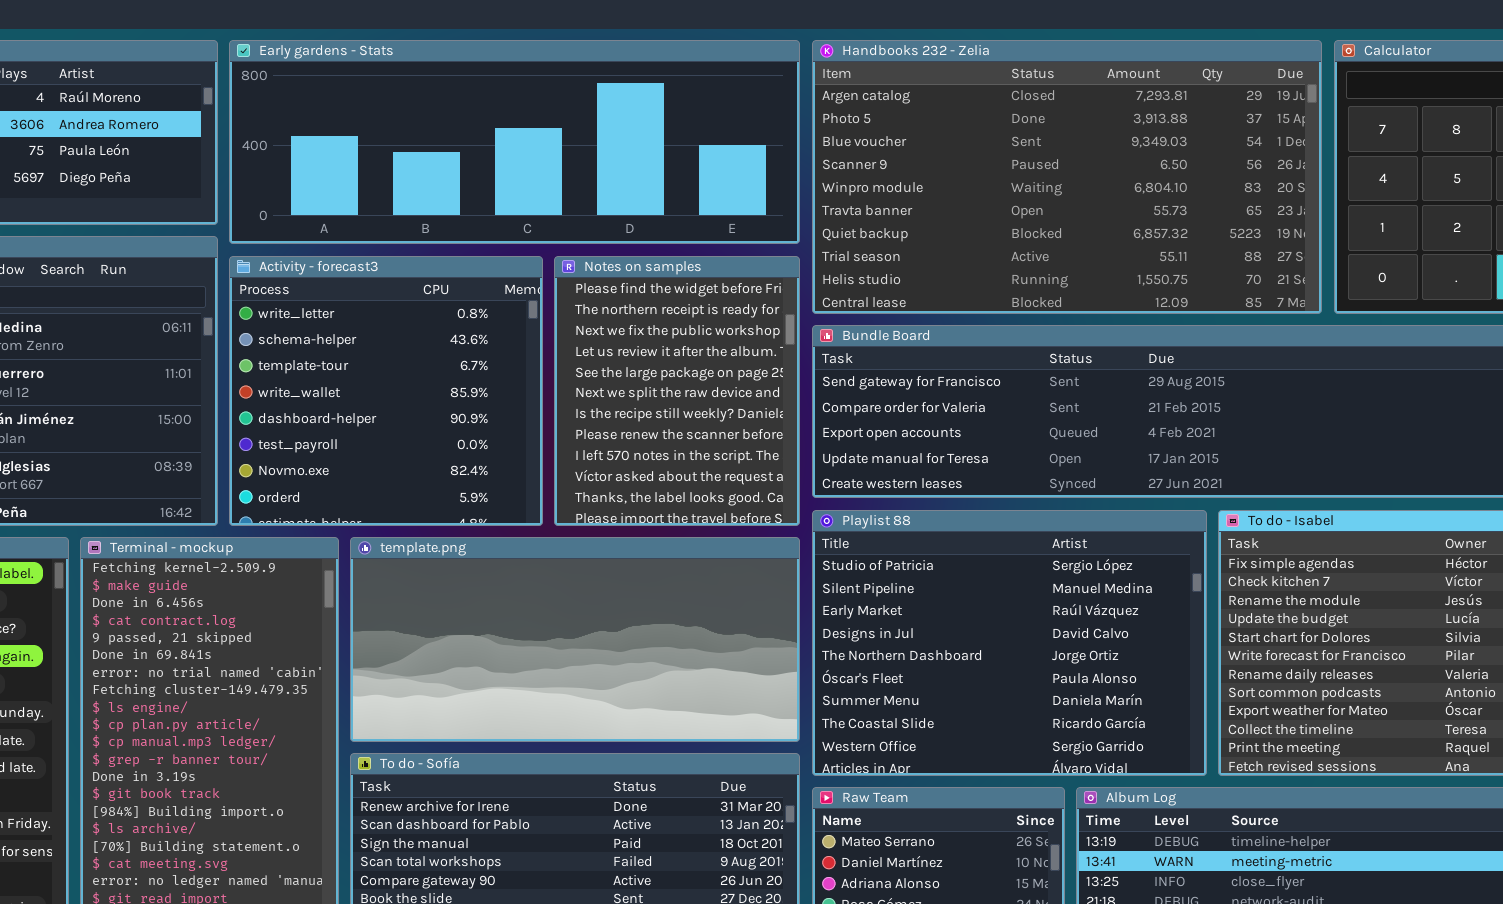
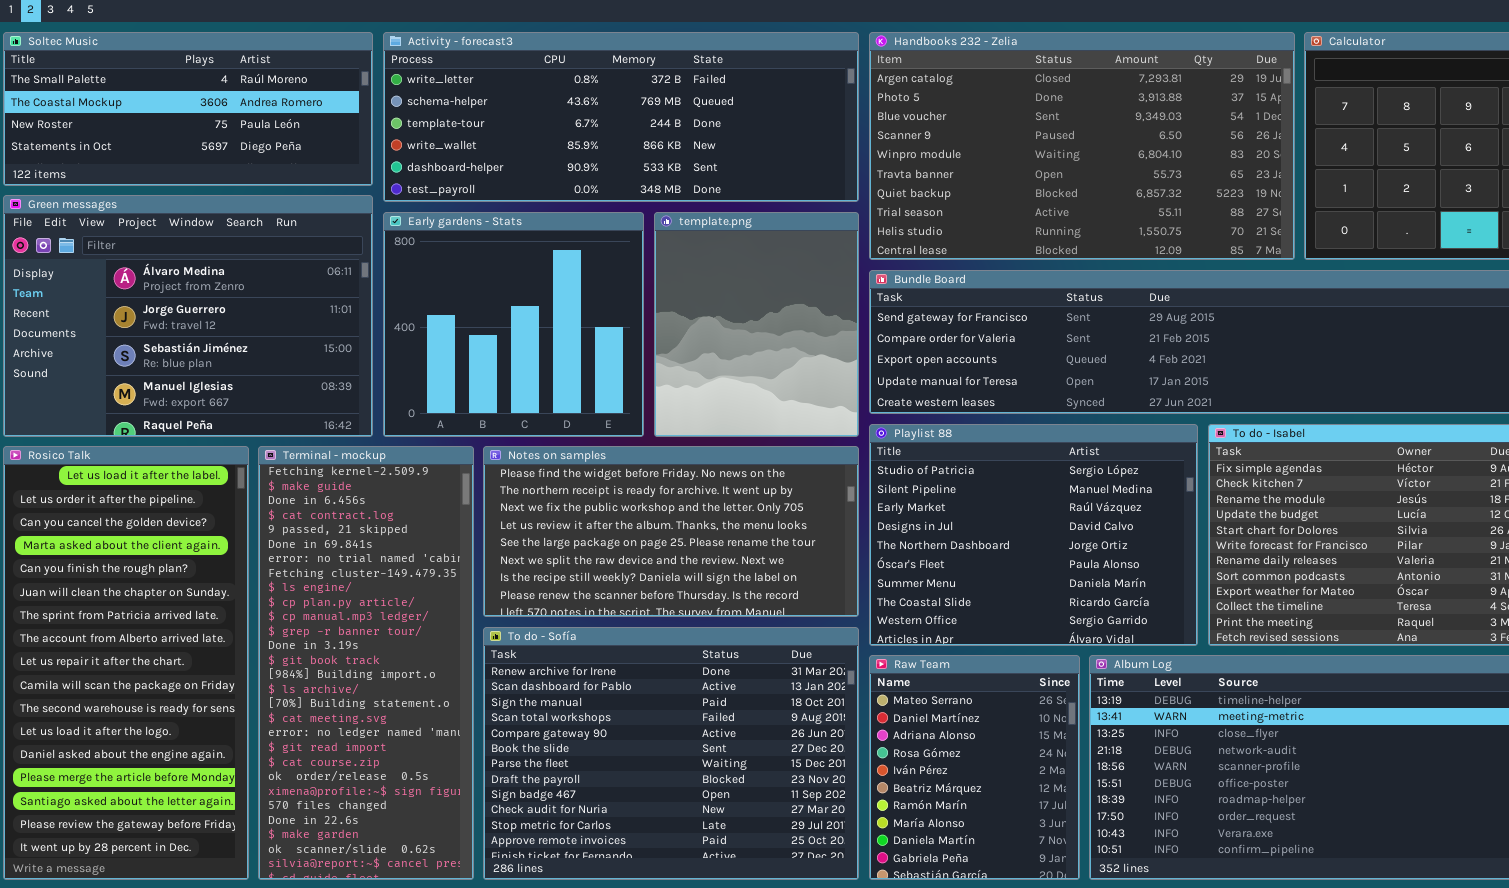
Early gardens - Stats: [229,40,800,244] -> [383,212,644,437], moved, resized
Activity - forecast3: [229,256,543,526] -> [383,32,859,202], moved, resized
Notes on samples: [554,256,800,526] -> [483,446,859,617], moved, resized
template.png: [350,537,800,742] -> [654,212,859,437], moved, resized

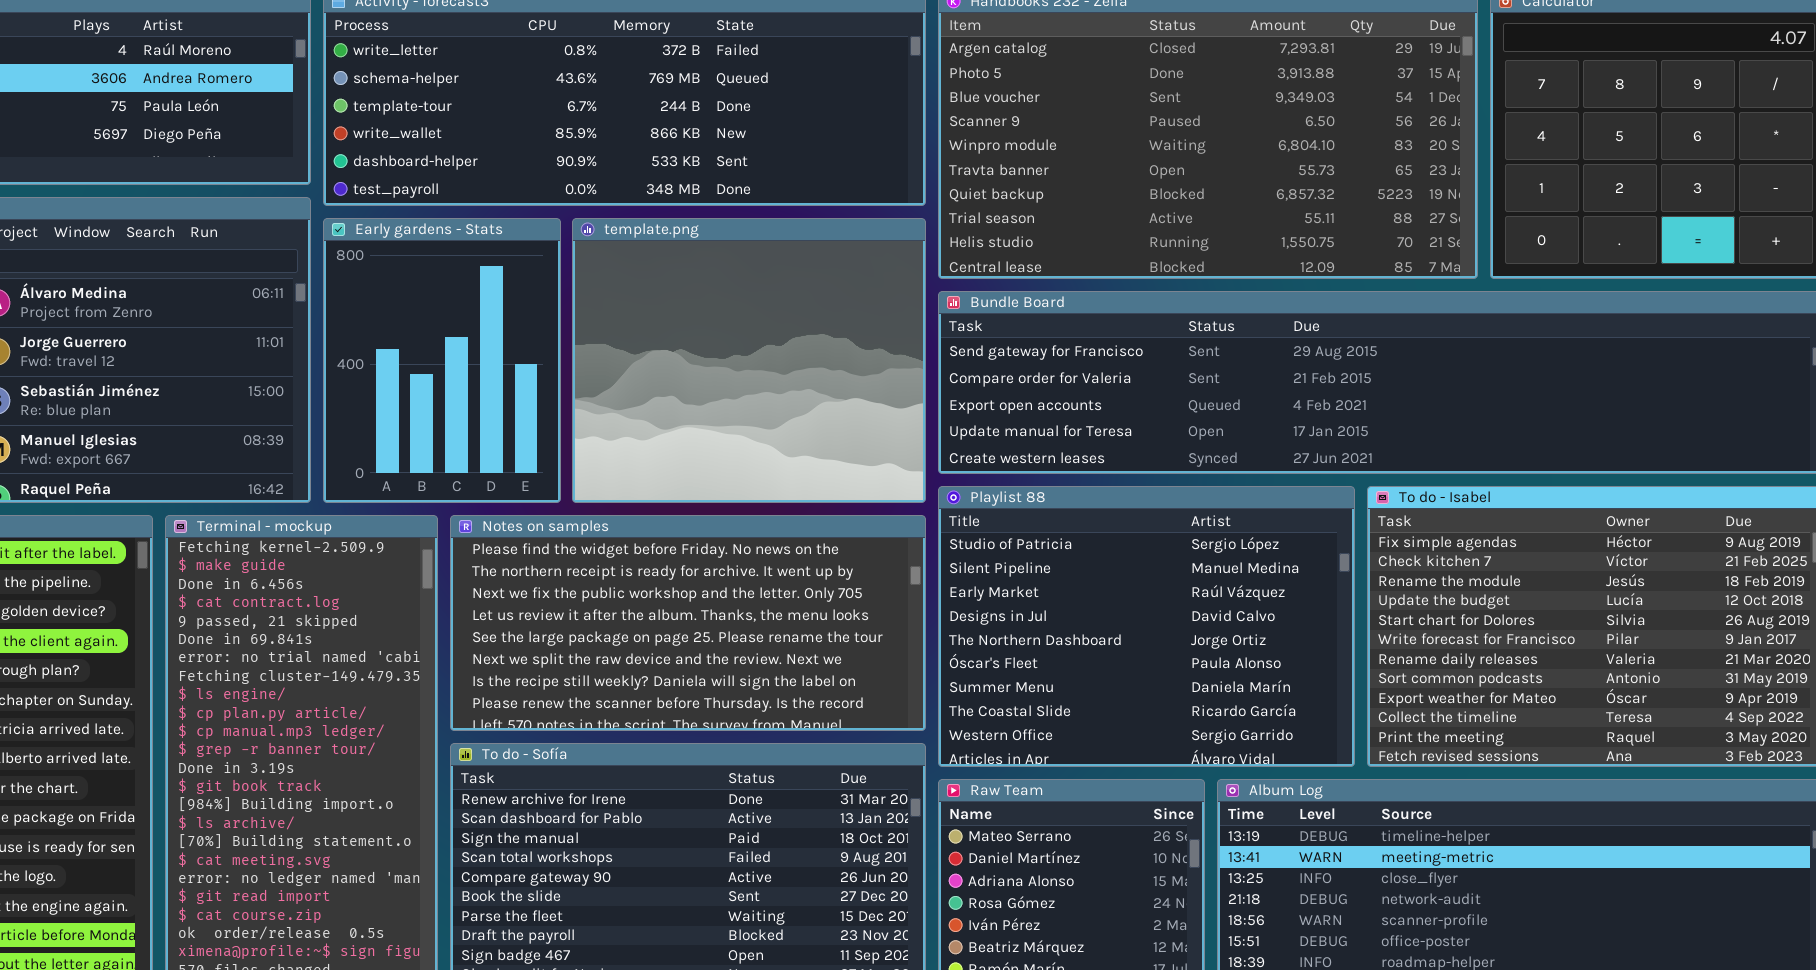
Early gardens - Stats: [383,212,644,437] -> [323,218,561,503], resized
template.png: [654,212,859,437] -> [572,218,926,503], resized

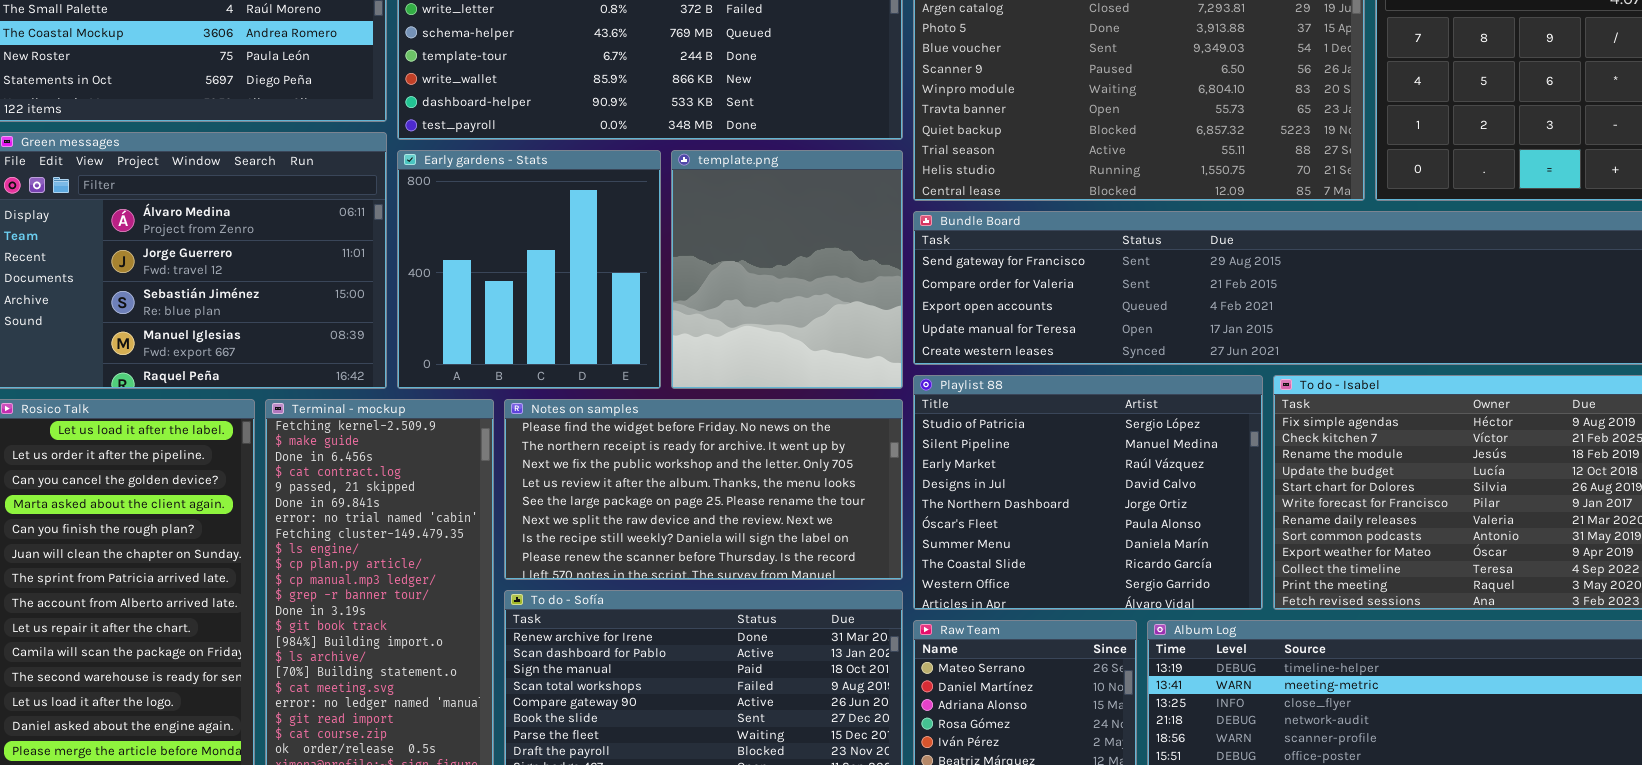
Early gardens - Stats: [323,218,561,503] -> [397,150,661,389], resized
template.png: [572,218,926,503] -> [671,150,903,389], resized

